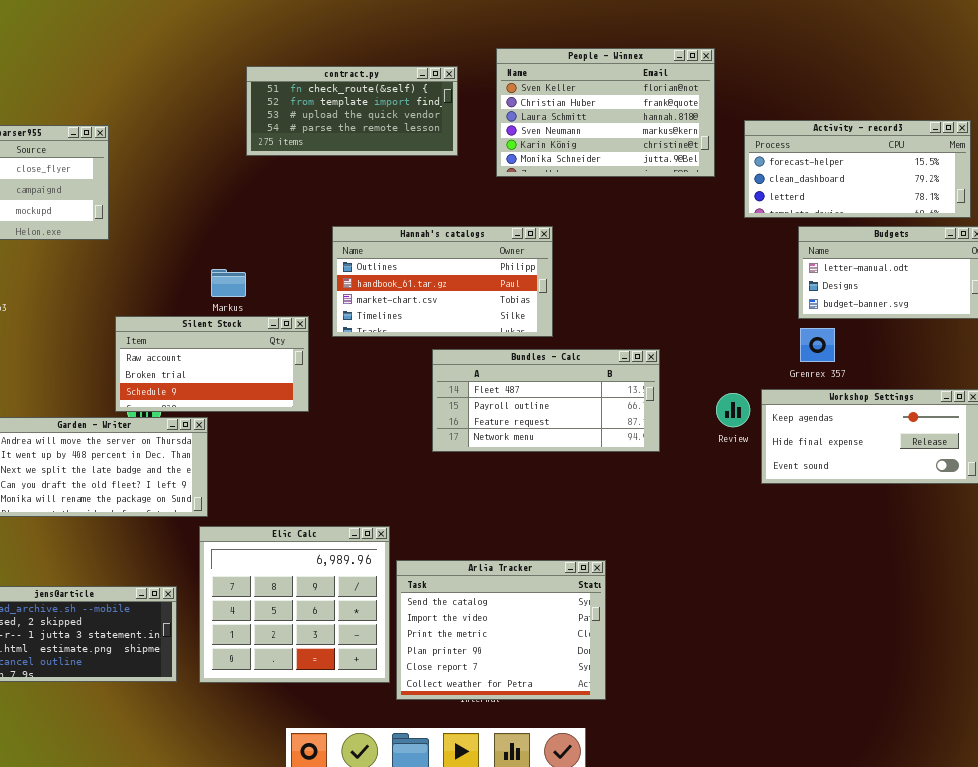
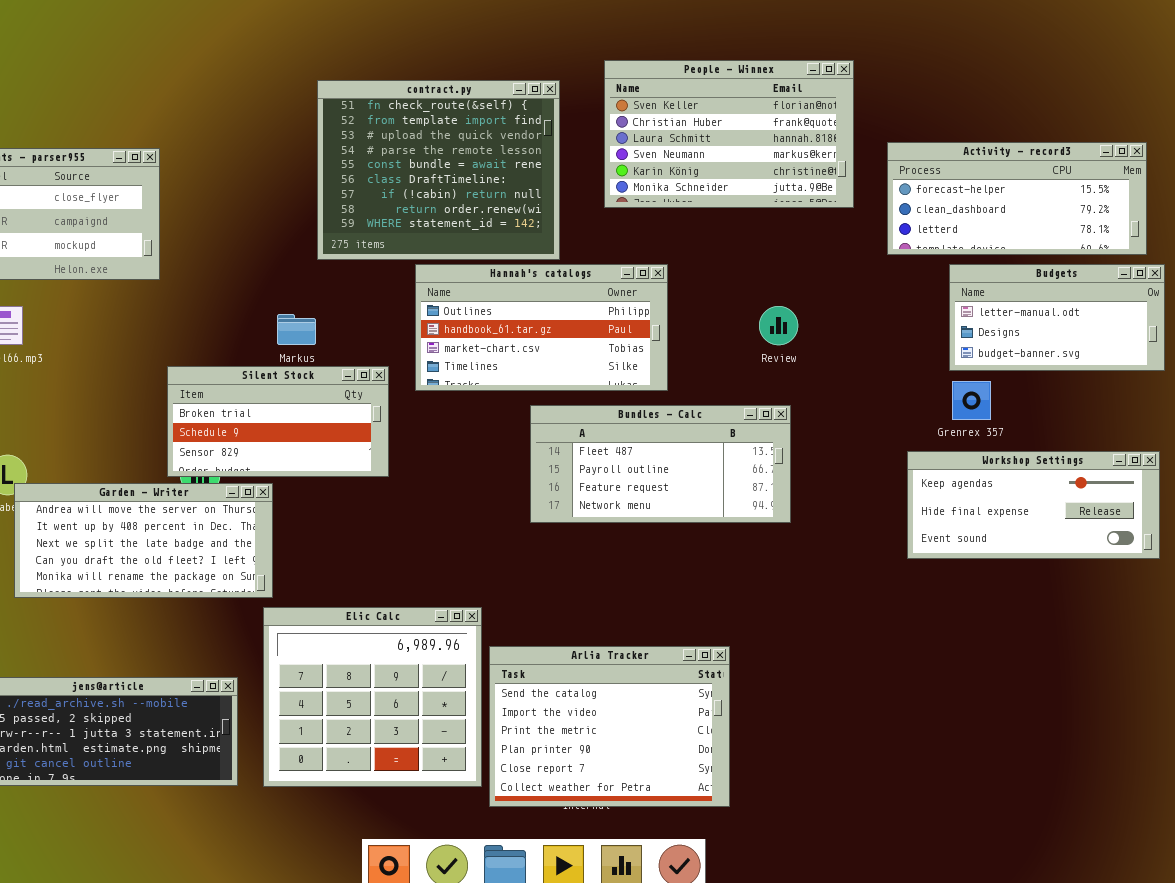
contract.py: [246,66,458,156] -> [317,80,560,260], resized
Silent Stock: [115,316,309,412] -> [167,366,389,477], scrolled down 1 row
Review: [716,393,750,427] -> [759,306,798,345], moved

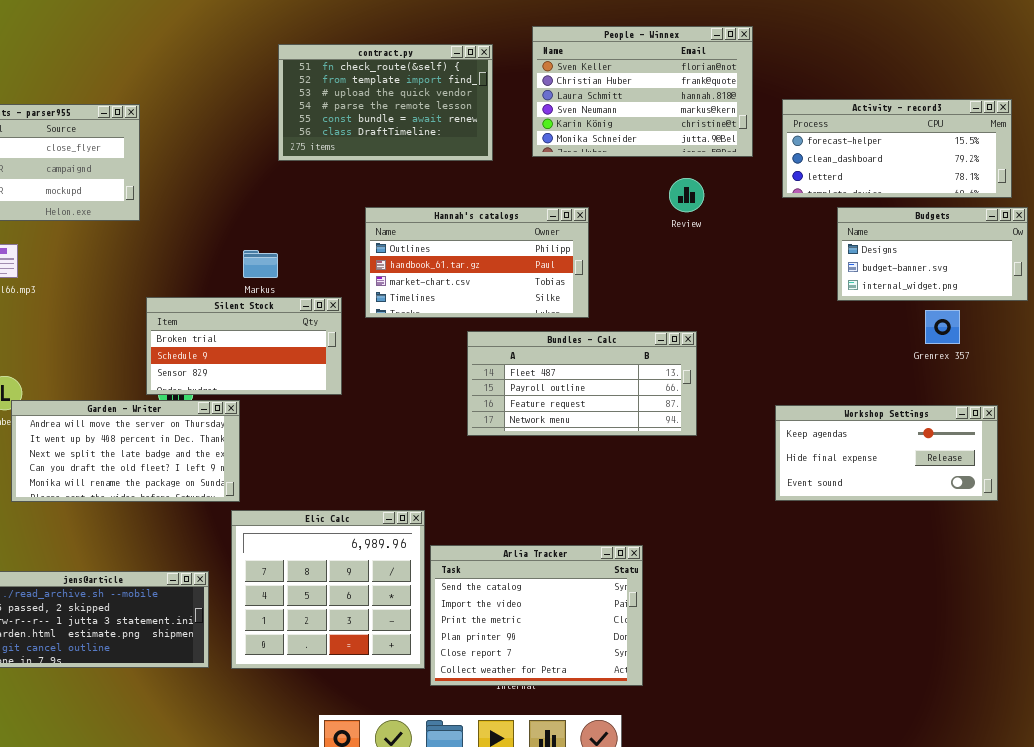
contract.py: [317,80,560,260] -> [278,44,493,161], resized
Budgets: [949,264,1165,371] -> [837,207,1028,301], scrolled down 1 row
Review: [759,306,798,345] -> [669,178,704,212], moved
Grenrex 357: [952,381,991,420] -> [925,310,960,344], moved
Workshop Settings: [907,451,1160,559] -> [775,405,998,501], moved

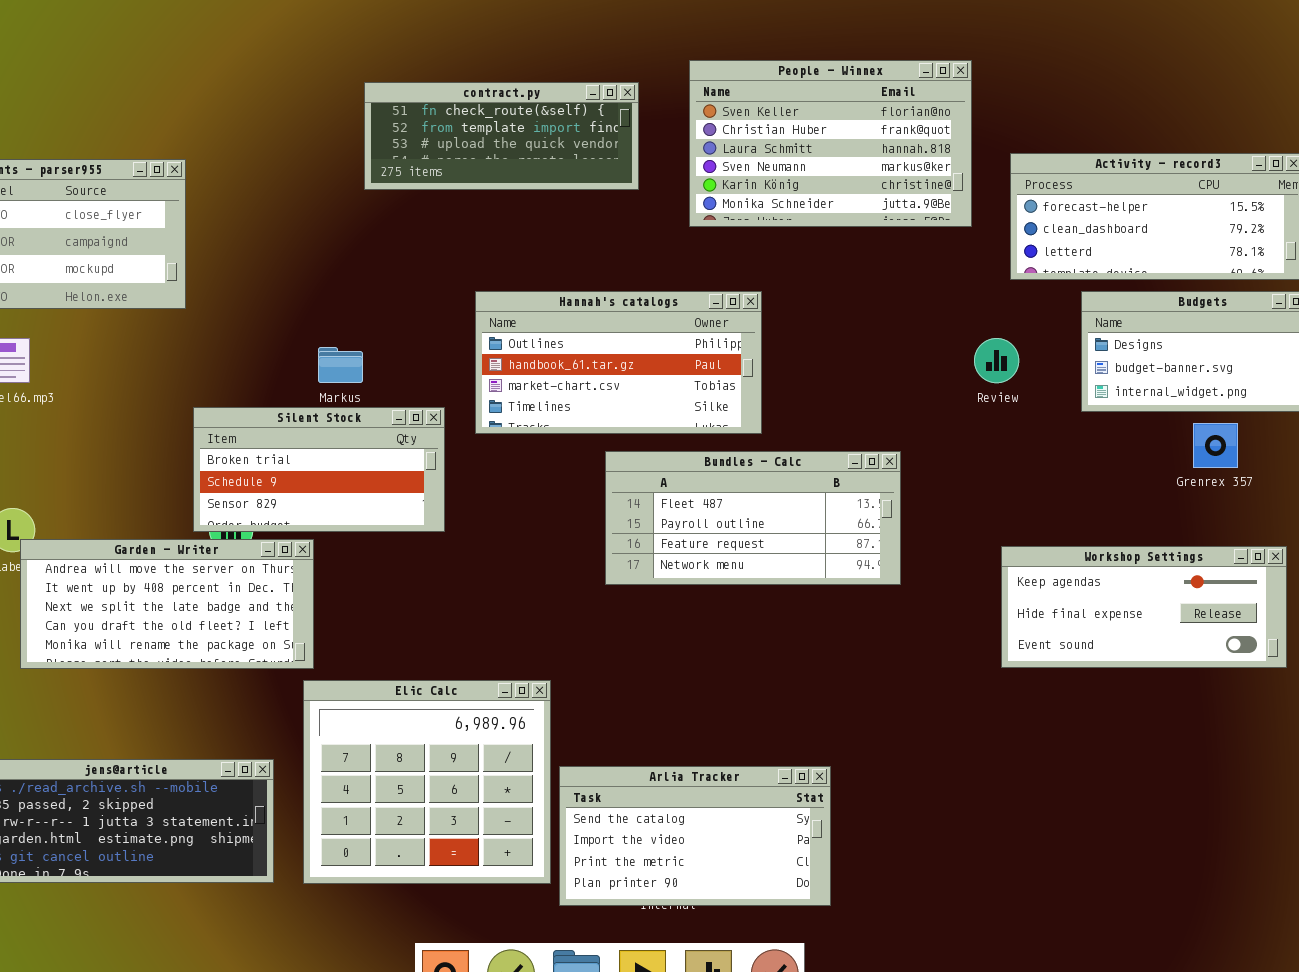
contract.py: [278,44,493,161] -> [364,82,639,190], resized
Review: [669,178,704,212] -> [974,338,1019,383], moved
Arlia Tracker: [430,545,643,686] -> [559,766,831,906], resized

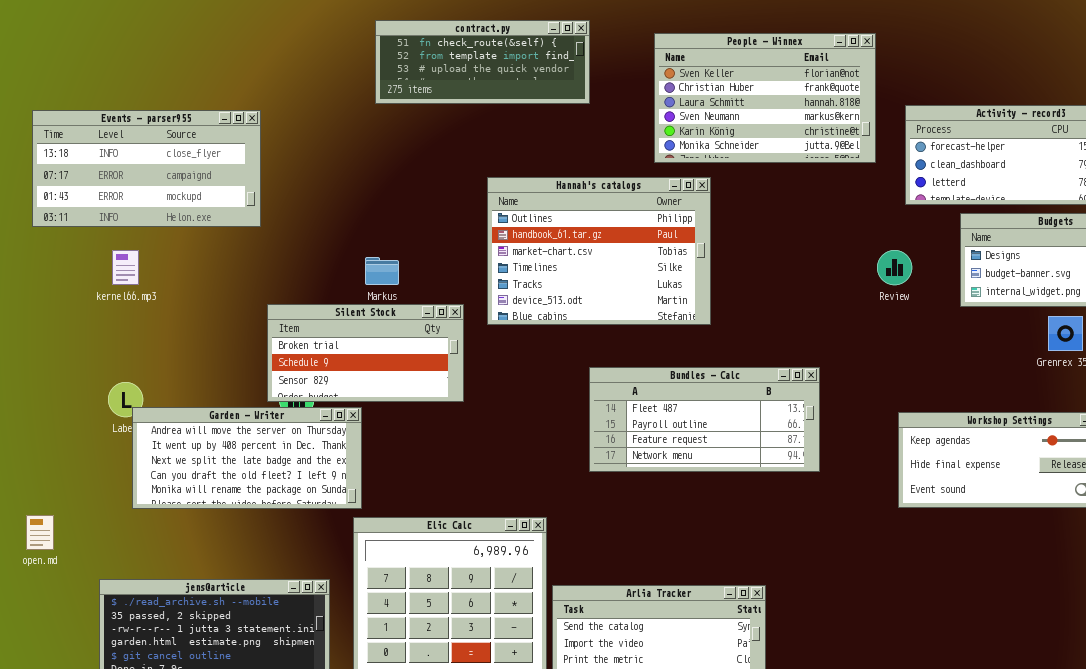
contract.py: [364,82,639,190] -> [375,20,590,104], moved
Hannah's catalogs: [475,291,762,434] -> [487,177,711,325], resized
Bundles - Calc: [605,451,901,585] -> [589,367,820,472], moved

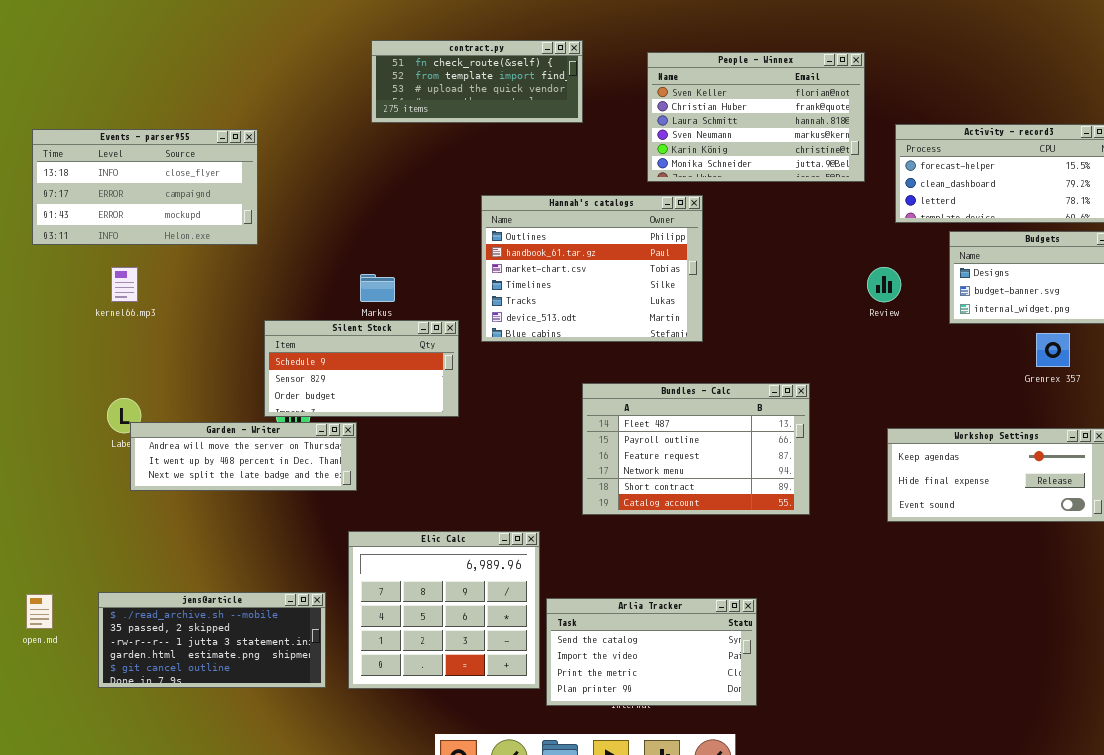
Silent Stock: [267,304,464,402] -> [264,320,459,417], scrolled down 1 row
Bundles - Calc: [589,367,820,472] -> [582,383,810,515], resized
Garden - Writer: [132,407,362,509] -> [130,422,357,491], resized
open.md: [26,515,54,550] -> [26,594,53,629], moved

